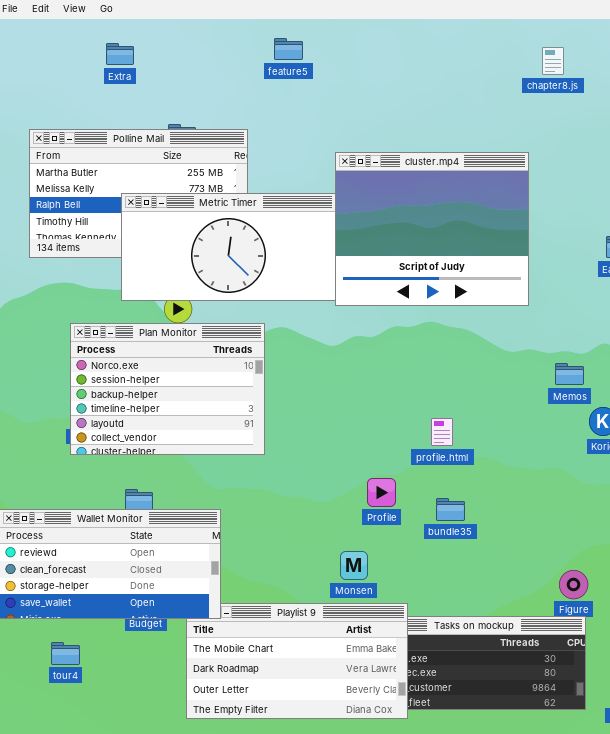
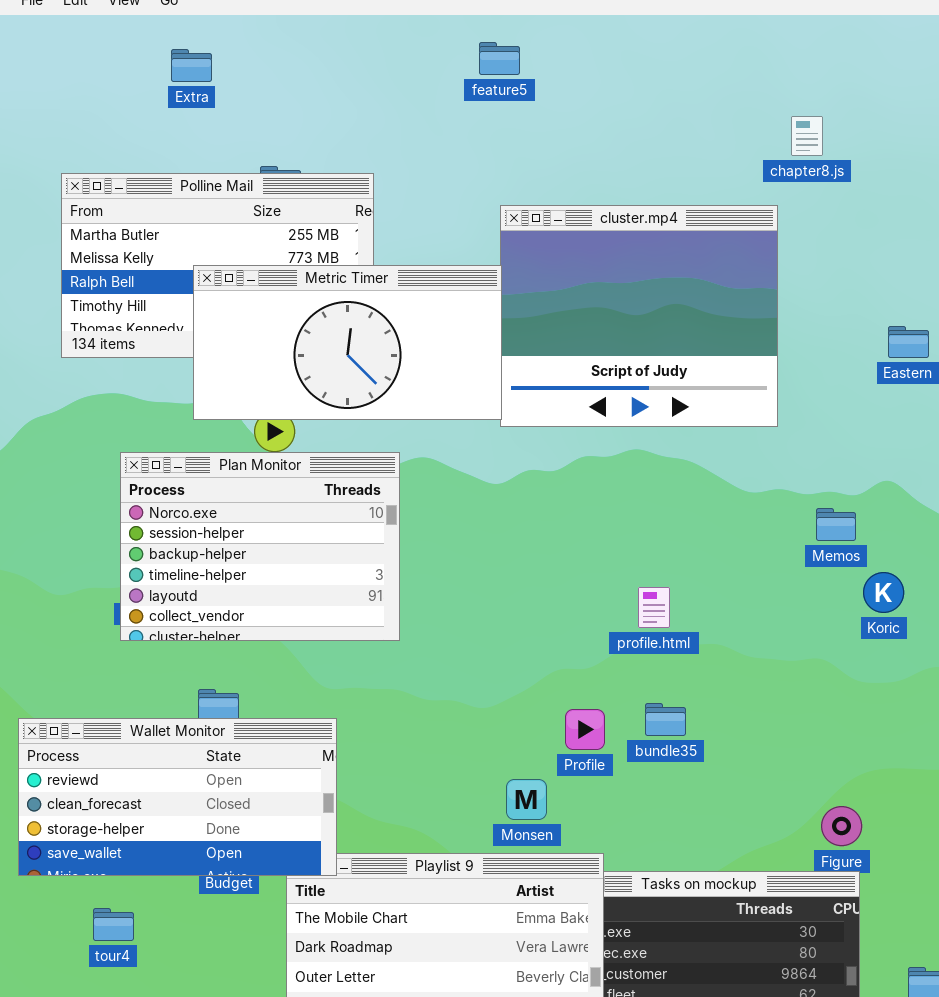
feature5: [274,38,303,60] -> [479,42,520,75], moved
chapter8.js: [542,47,564,75] -> [791,116,823,156], moved
Profile: [367,478,396,507] -> [565,709,605,750], moved

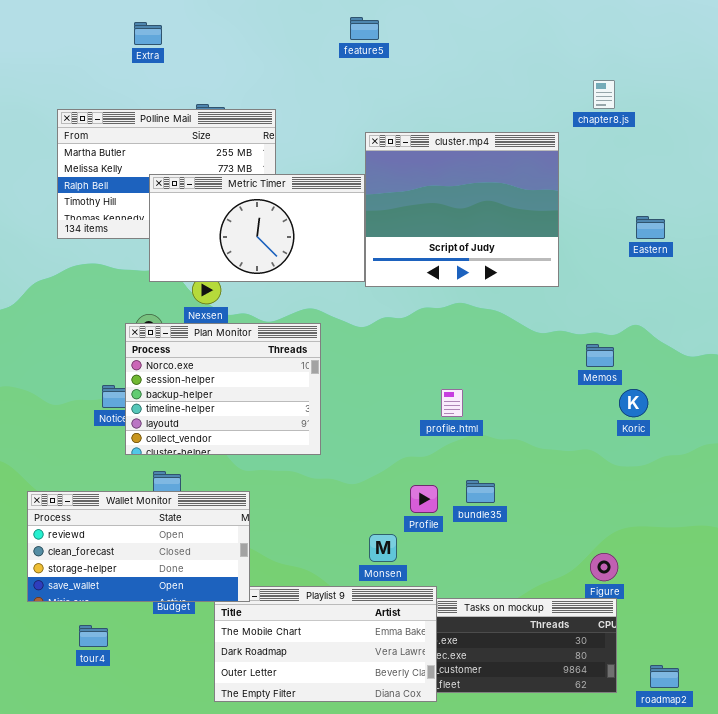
chapter8.js: [791,116,823,156] -> [593,80,615,109], moved
Plan Monitor: [120,452,400,641] -> [125,323,321,455], moved
profile.html: [638,587,670,628] -> [441,389,463,417], moved

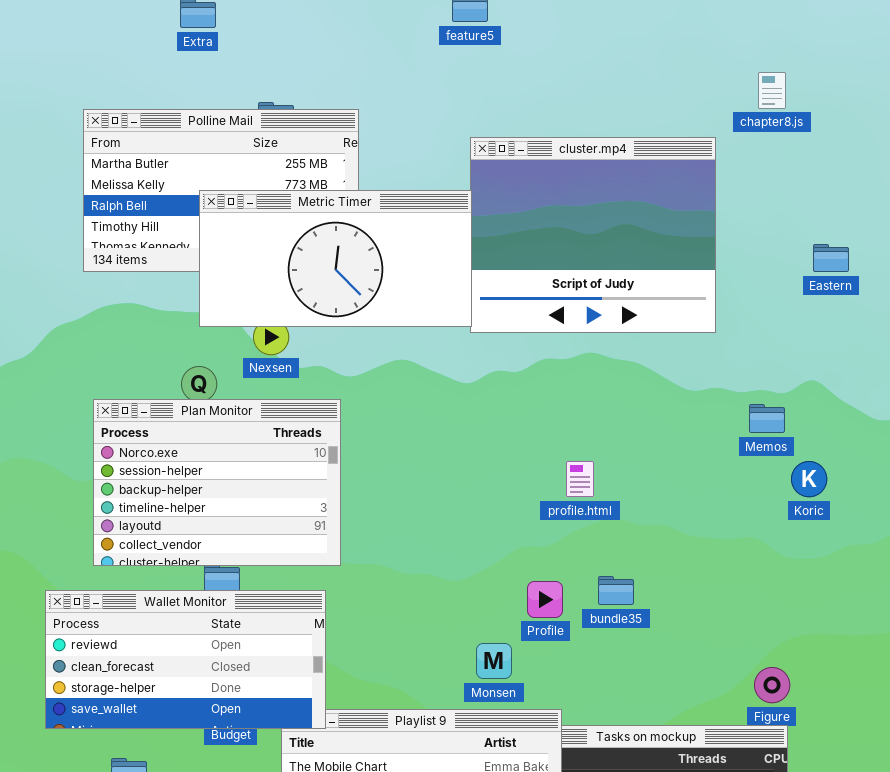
Plan Monitor: [125,323,321,455] -> [93,399,341,566], moved

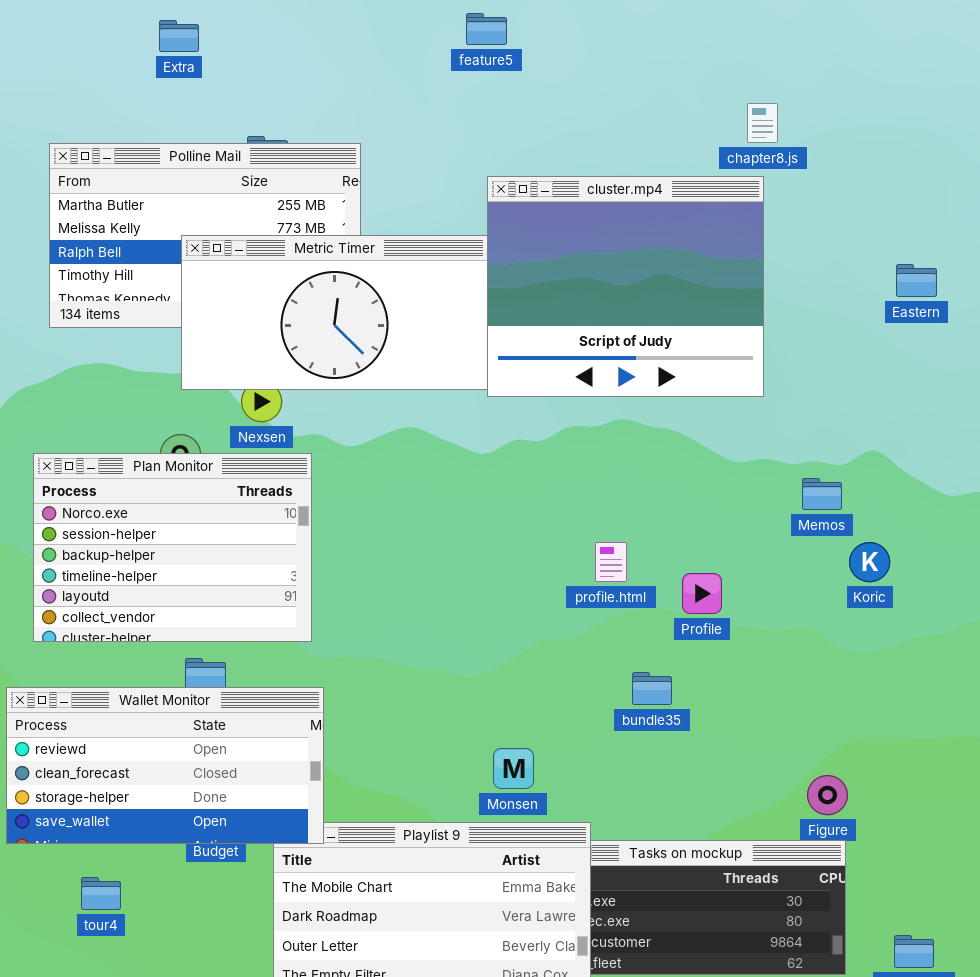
chapter8.js: [758,72,786,109] -> [747,103,778,143], moved
Eastern: [813,244,849,272] -> [896,264,937,297], moved
Plan Monitor: [93,399,341,566] -> [33,453,312,642], moved
Profile: [527,581,563,618] -> [682,573,722,614], moved

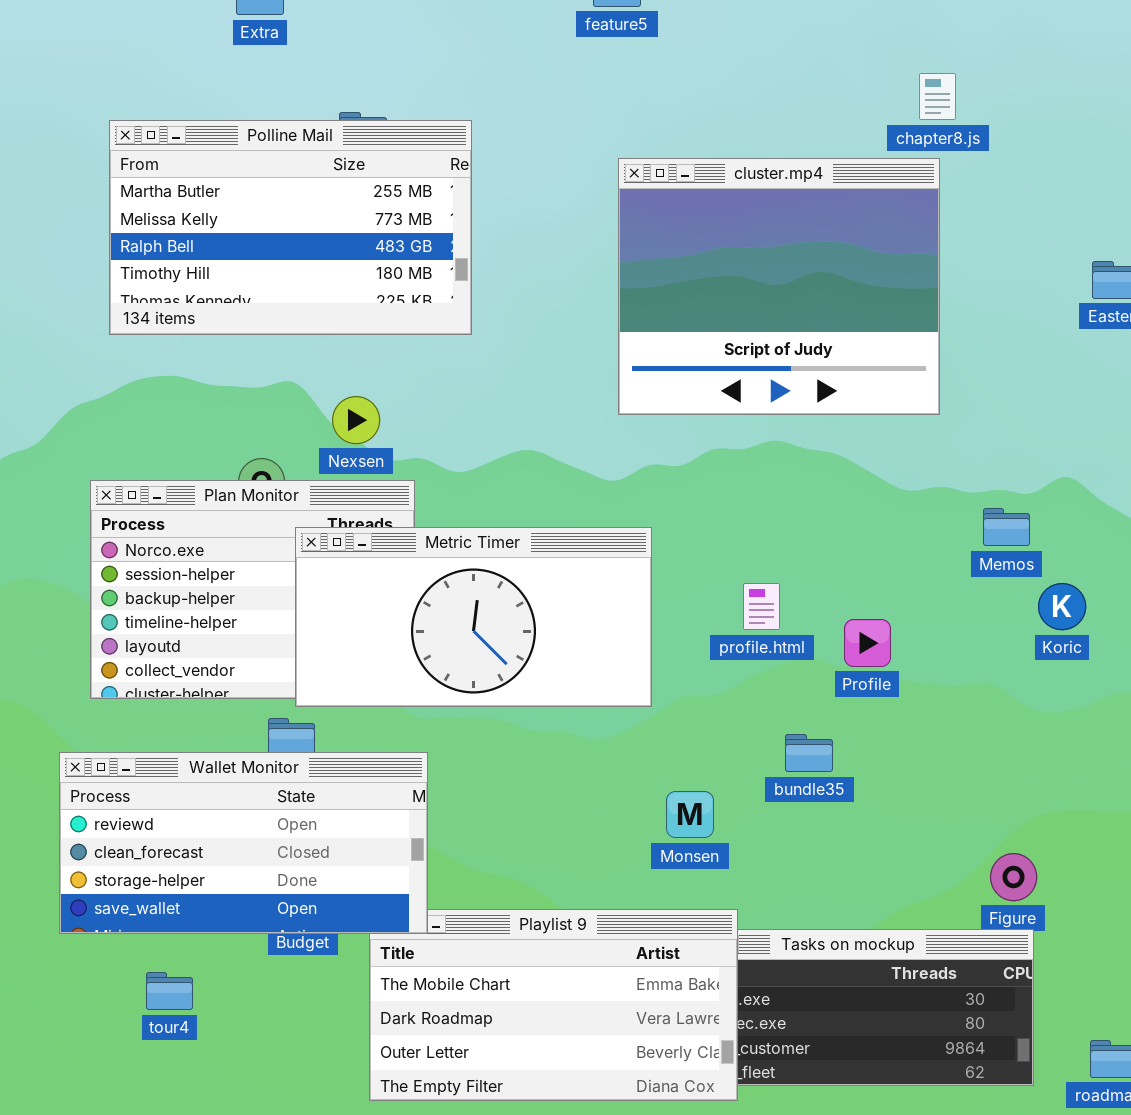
Metric Timer: [181,235,488,390] -> [295,527,652,707], moved
Monsen: [493,748,534,789] -> [666,791,714,838], moved

